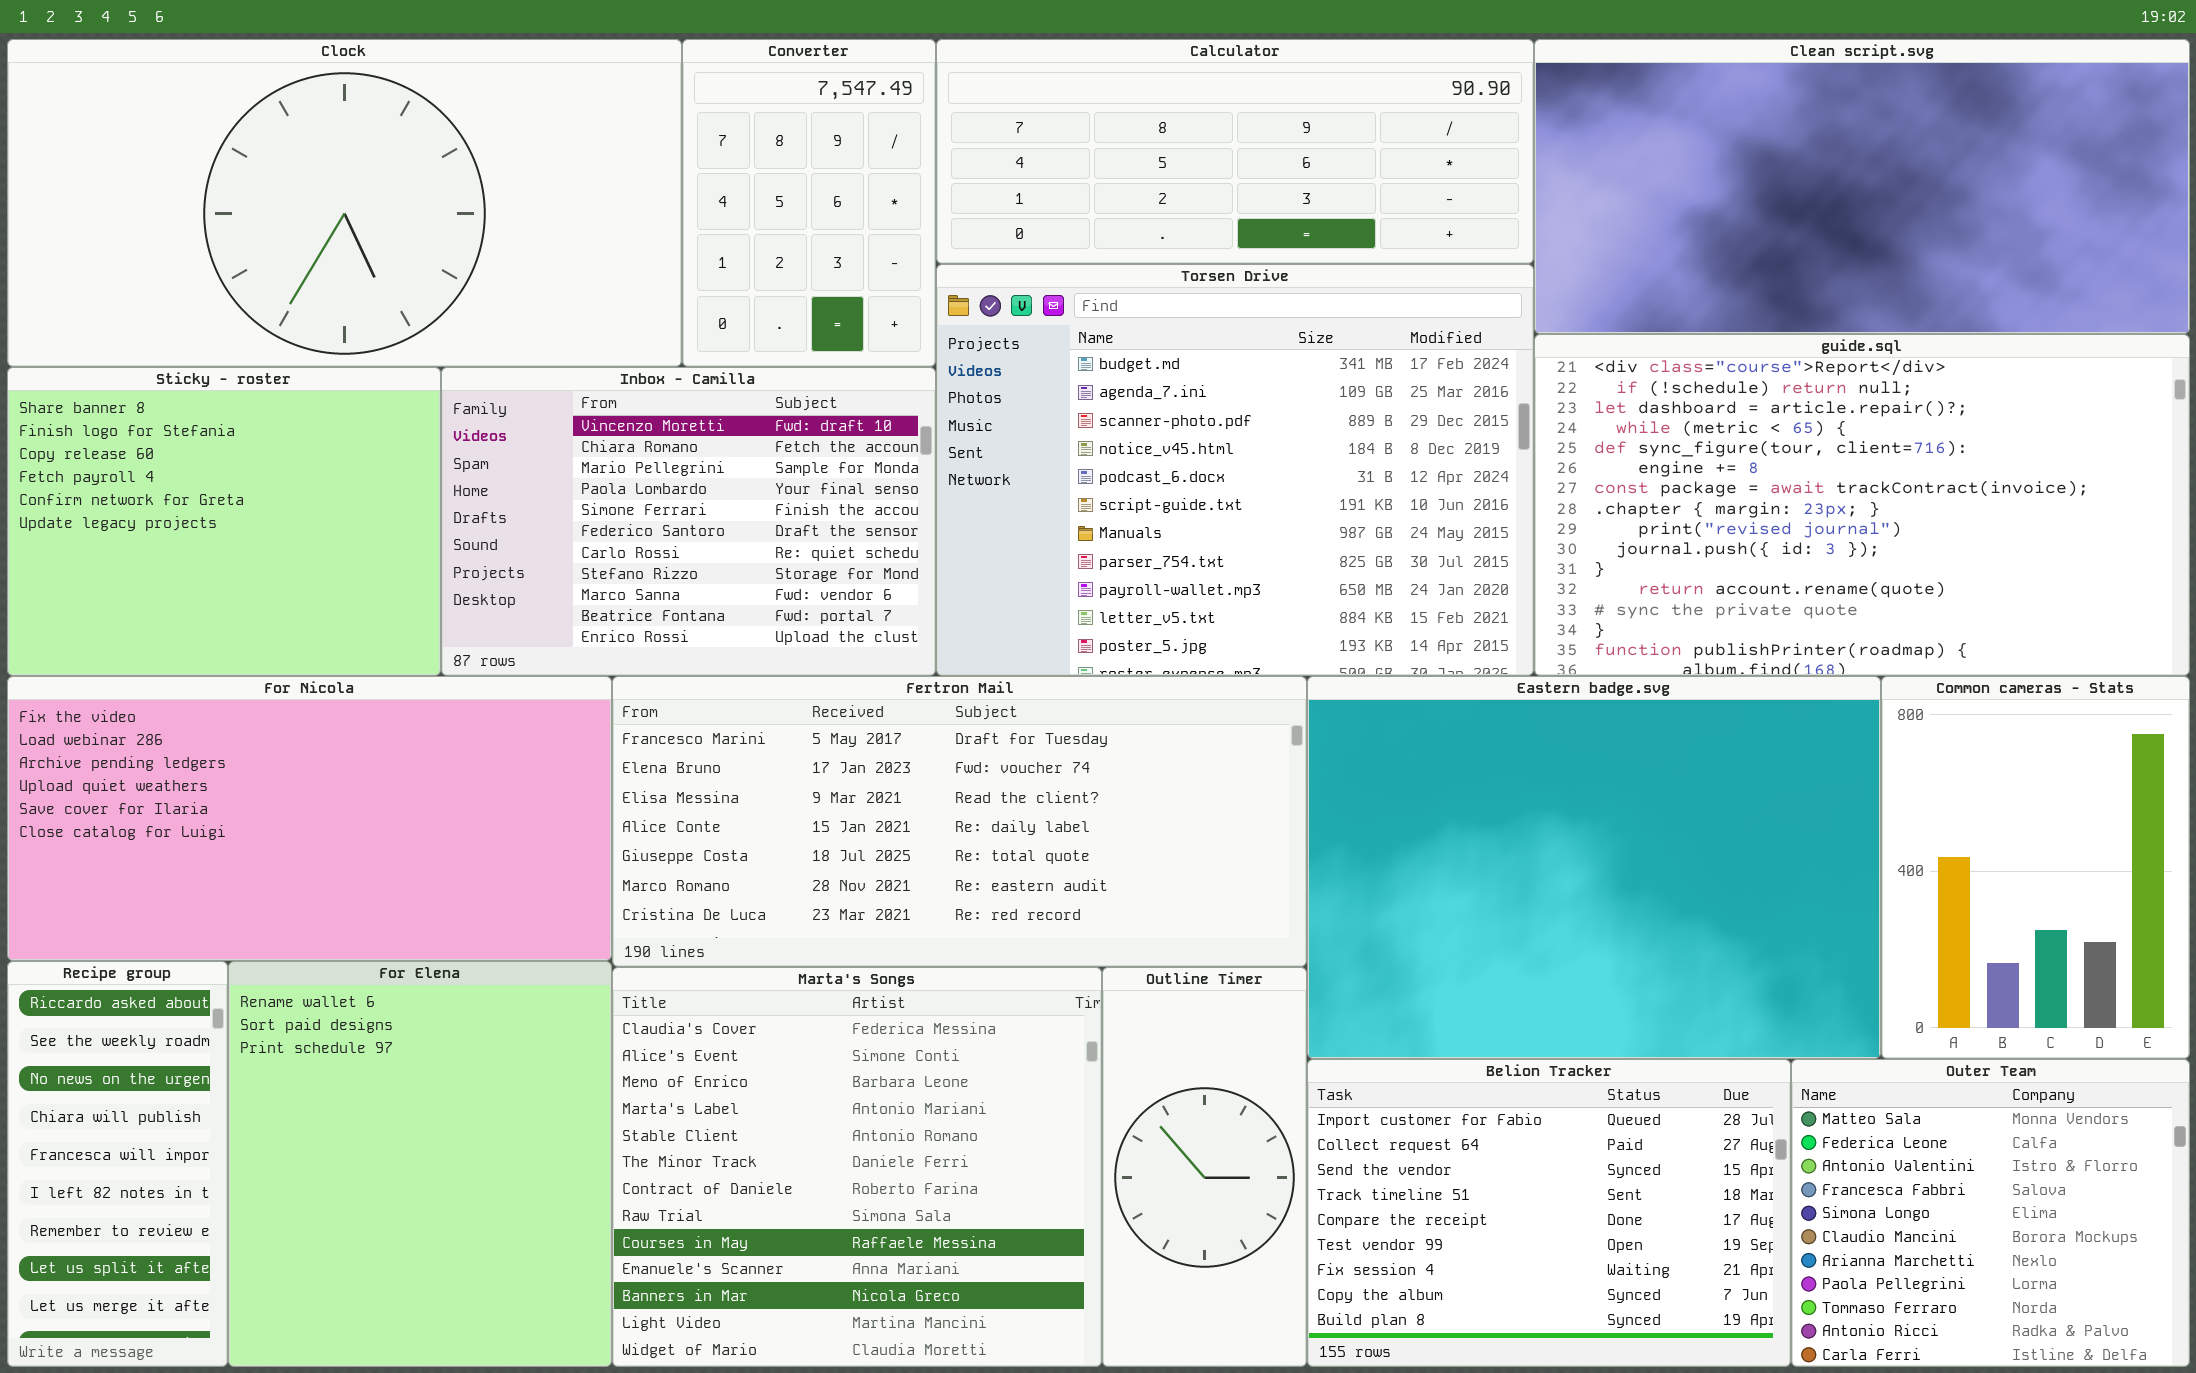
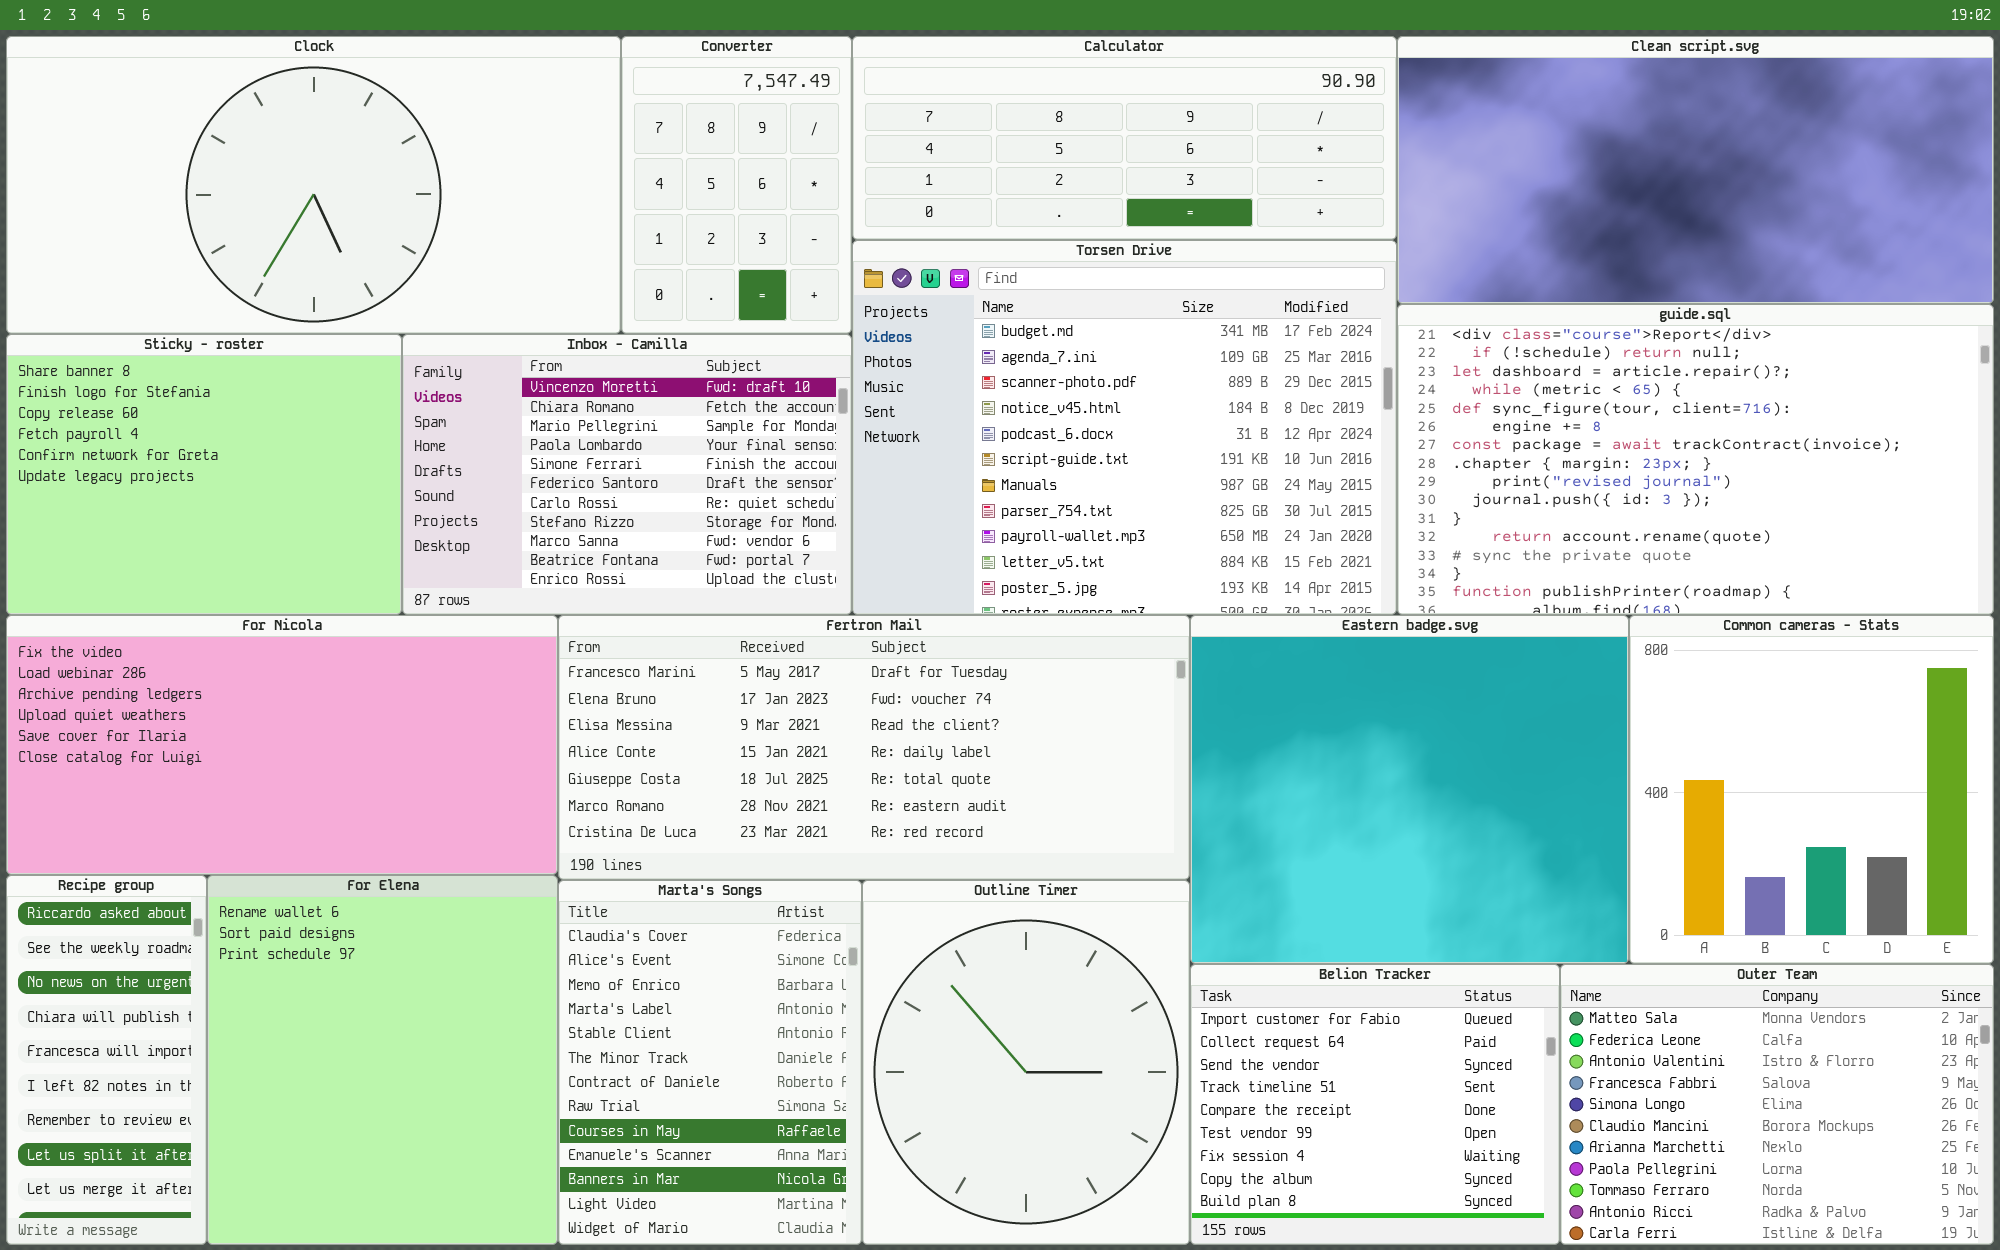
Eastern badge.svg: [1307,676,1881,1059] -> [1190,615,1629,964], resized
Common cameras - Stats: [1881,676,2190,1059] -> [1629,615,1994,964], resized
Marta's Songs: [612,967,1102,1367] -> [558,880,862,1245], resized
Outline Timer: [1102,967,1307,1367] -> [862,880,1190,1245], resized
Belion Tracker: [1307,1059,1791,1367] -> [1190,964,1560,1245], resized
Outer Team: [1791,1059,2190,1367] -> [1560,964,1994,1245], resized

